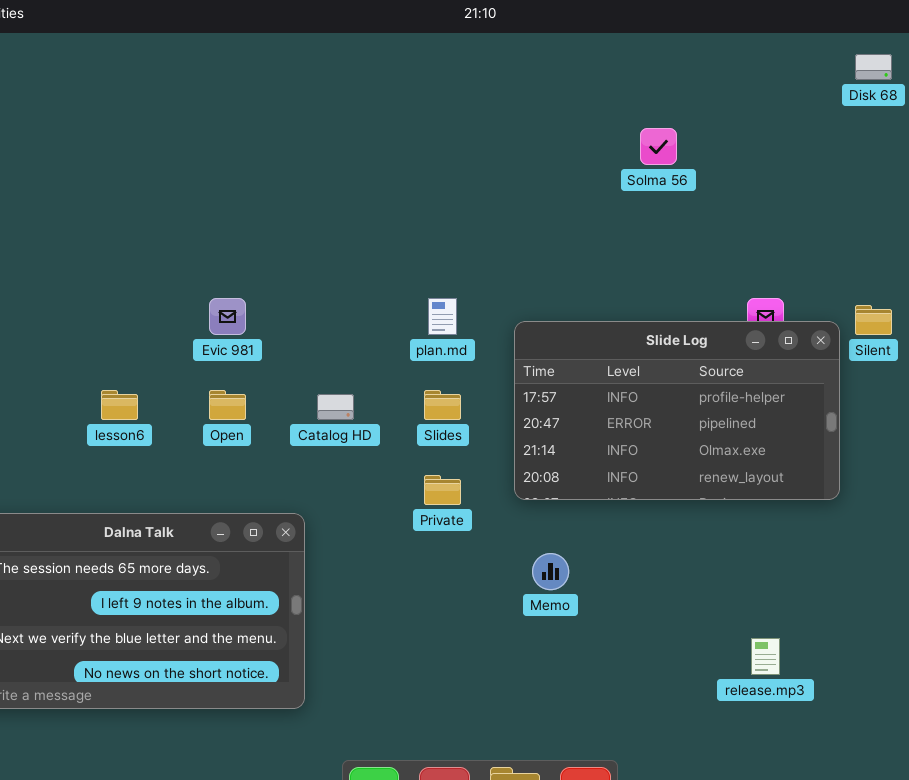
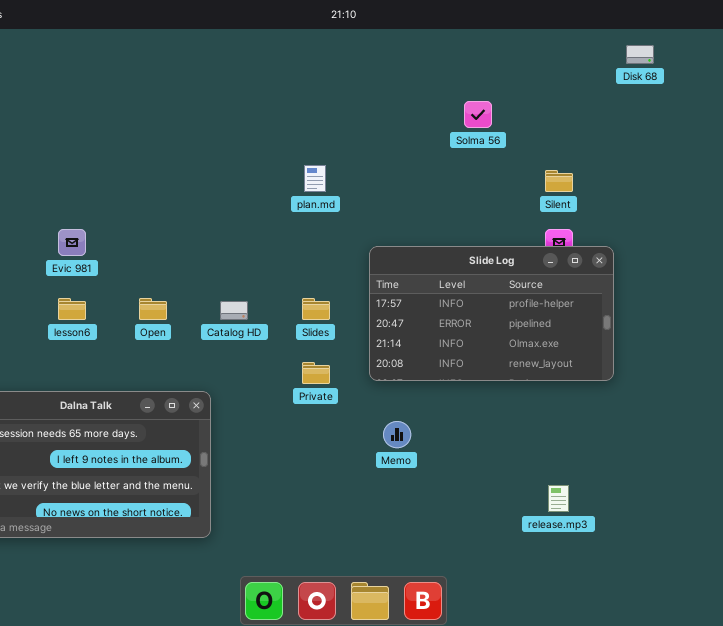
Evic 981: [209,298,246,335] -> [58,229,86,256], moved
plan.md: [428,298,457,335] -> [304,165,326,192], moved
Silent: [855,305,892,335] -> [545,170,573,192], moved

